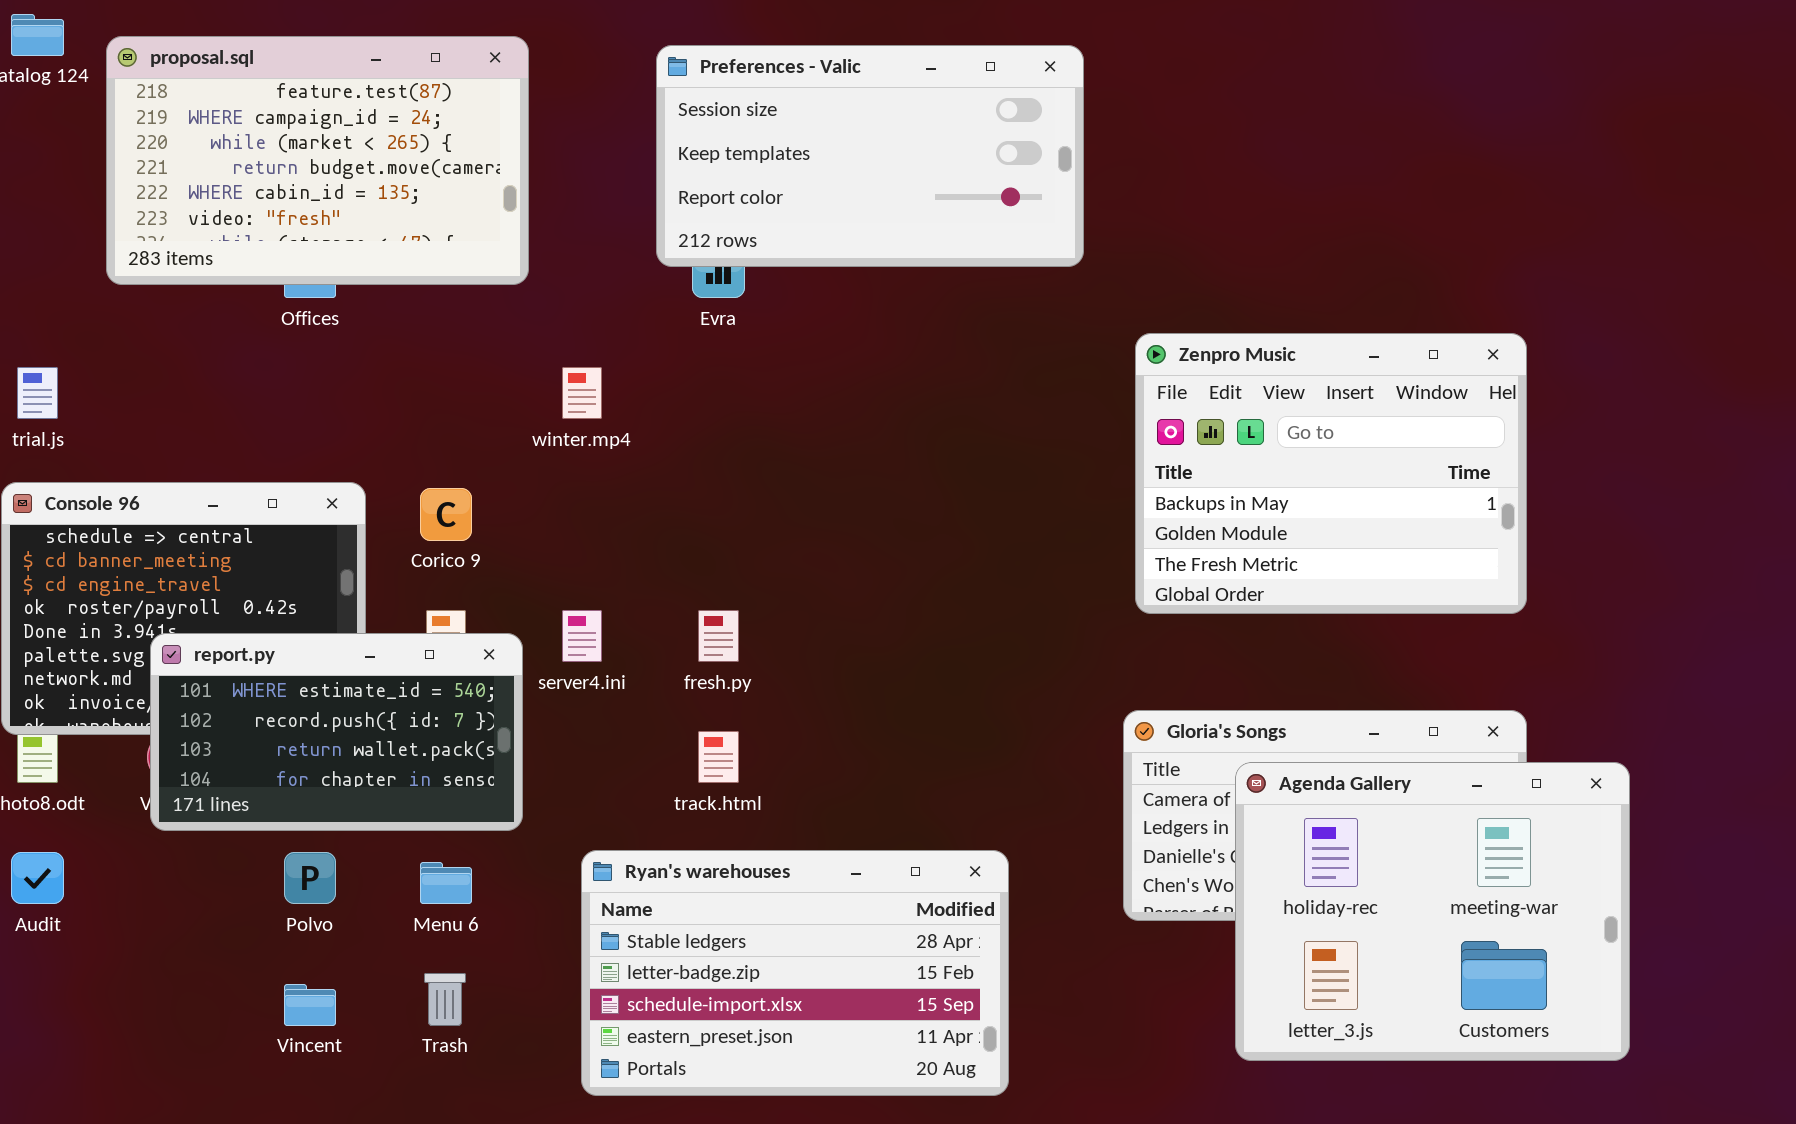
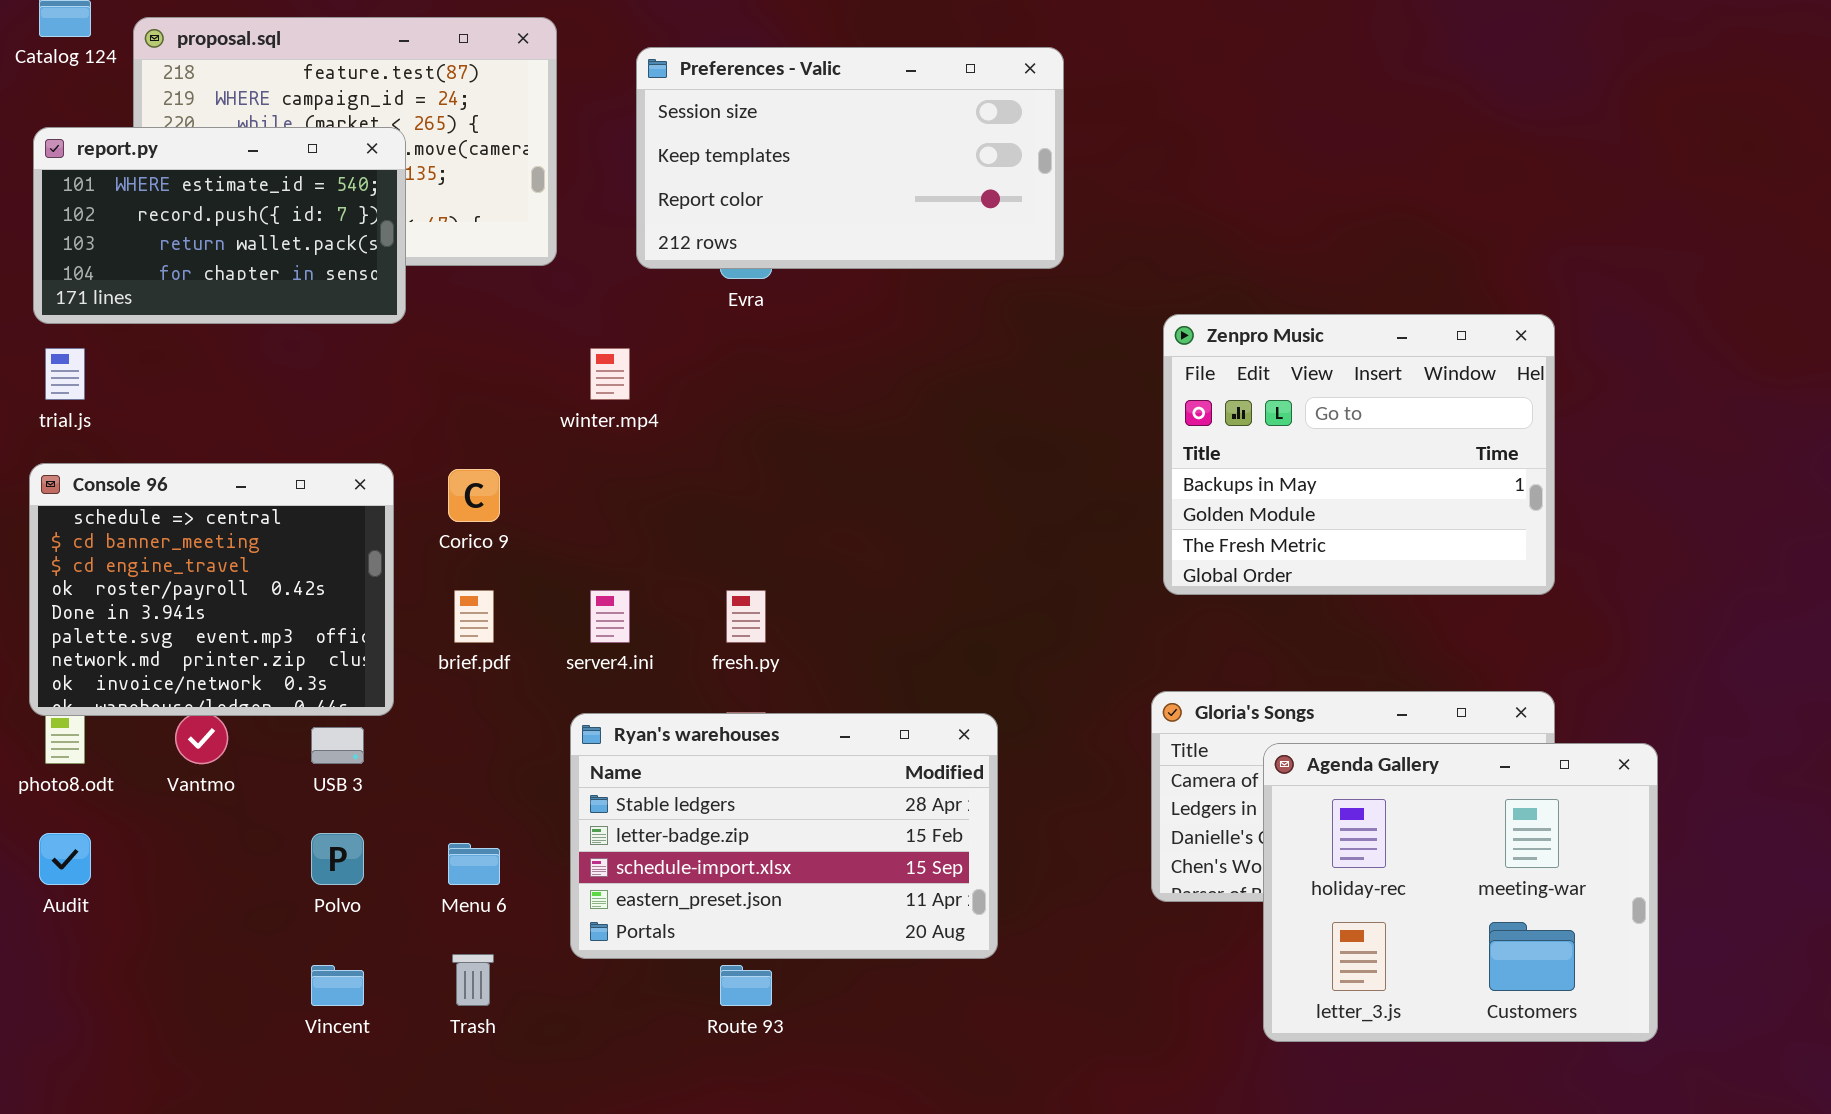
Preferences - Valic: [656,45,1084,267] -> [636,47,1064,269], moved
report.py: [150,633,523,831] -> [33,127,406,324], moved
Ryan's warehouses: [581,850,1009,1096] -> [570,713,998,959], moved

